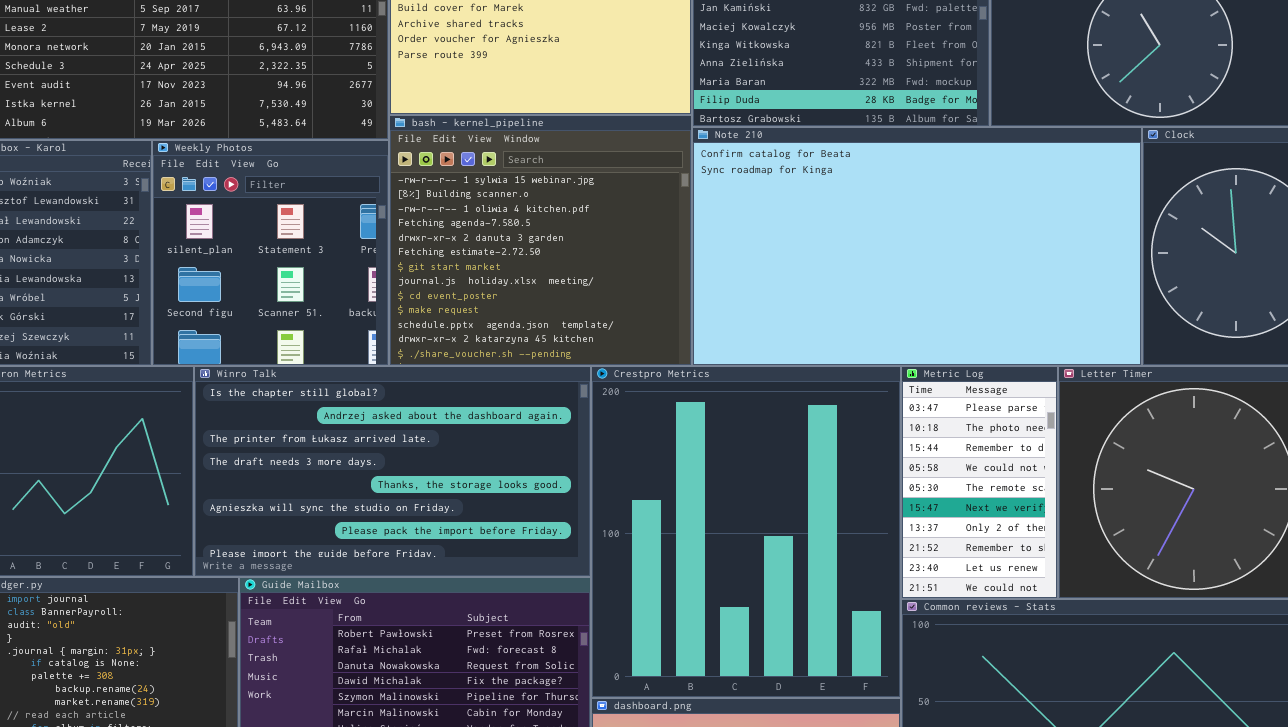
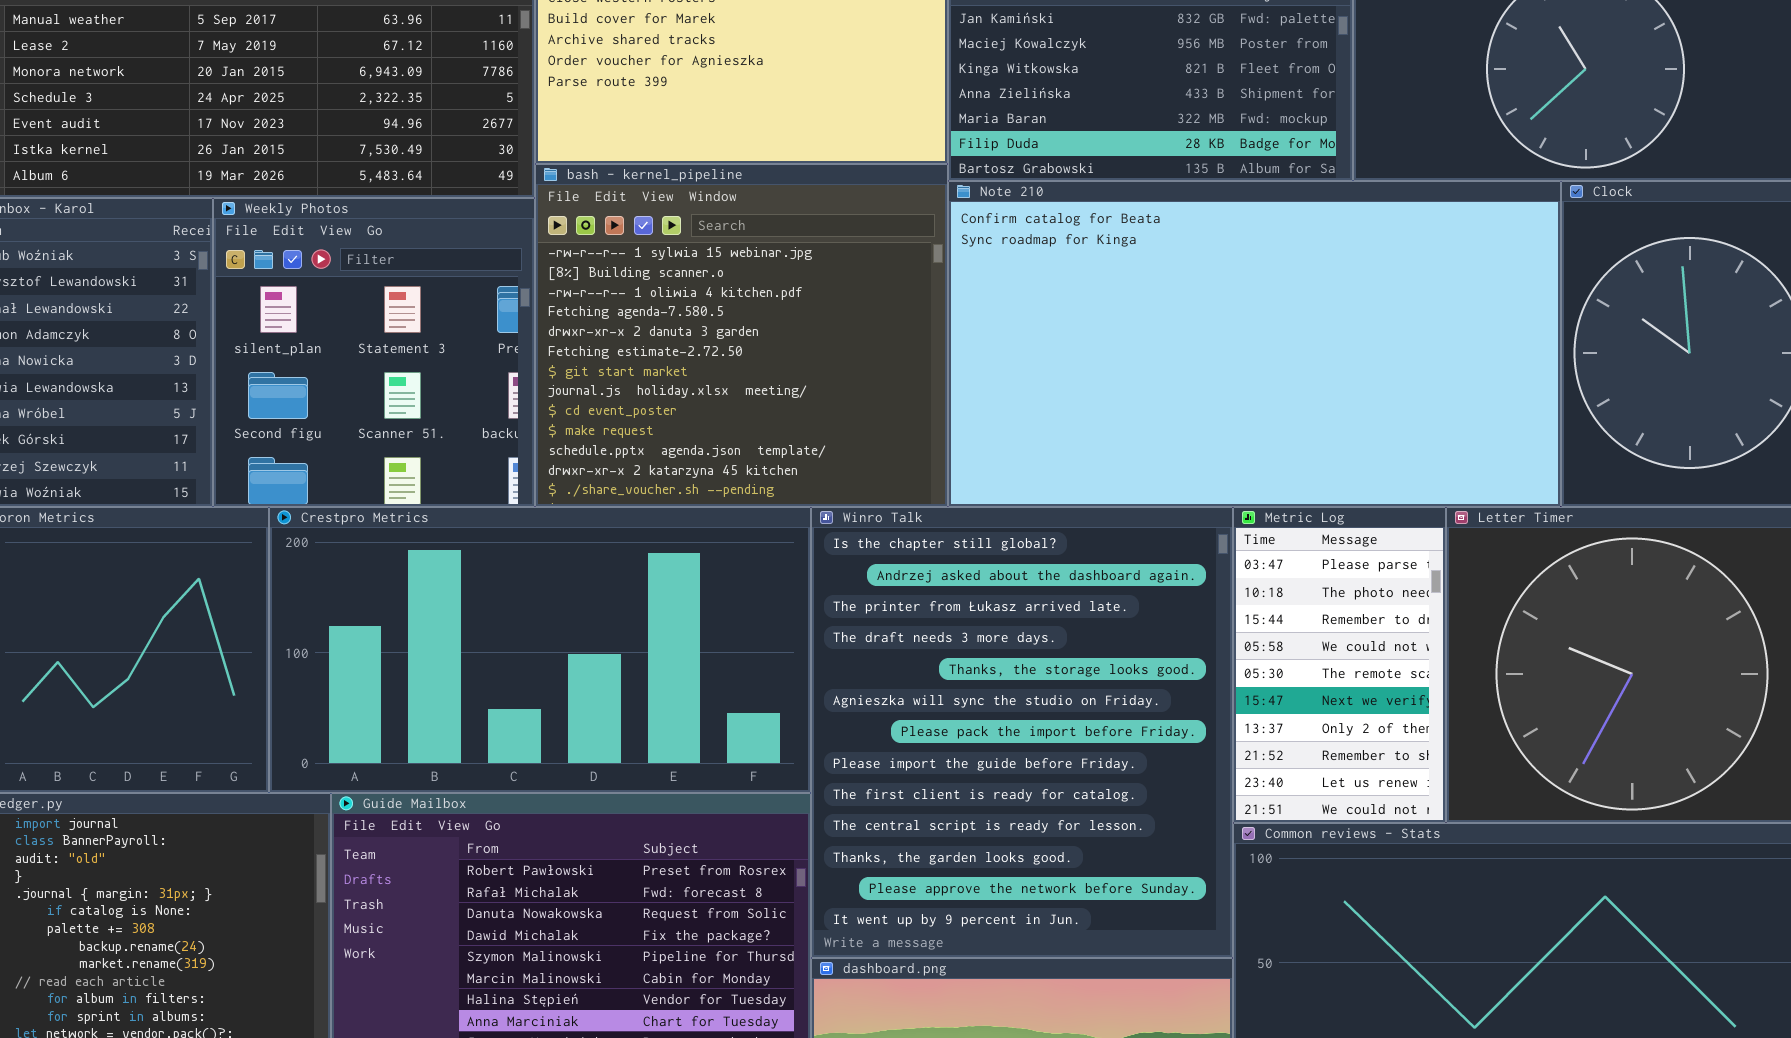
Winro Talk: [194,366,591,577] -> [811,507,1233,958], moved, resized
Crestpro Metrics: [591,366,901,698] -> [269,507,811,793], moved, resized

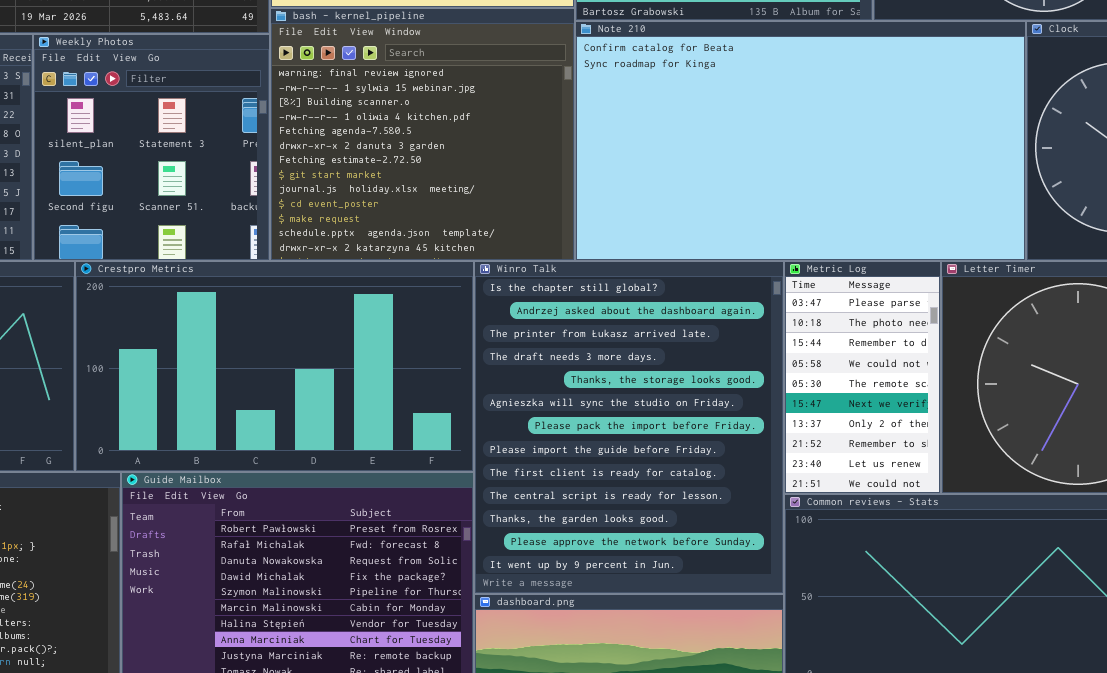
bash - kernel_pipeline: [535,164,948,507] -> [270,8,575,261], scrolled up 1 row

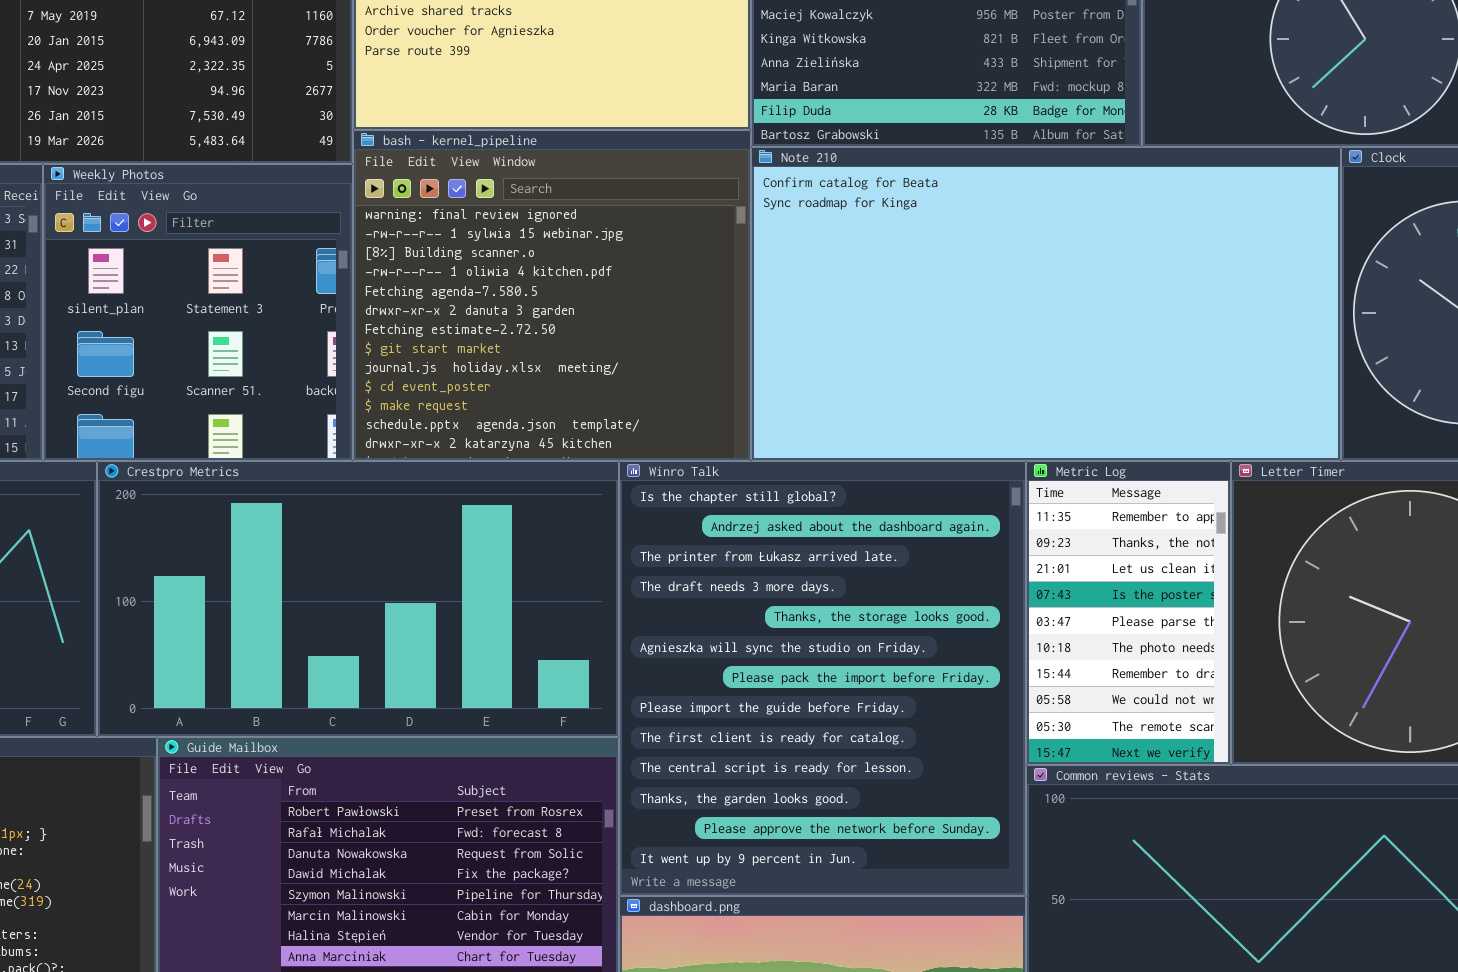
Metric Log: [784,261,941,494] -> [1026,461,1231,765], scrolled up 4 rows

